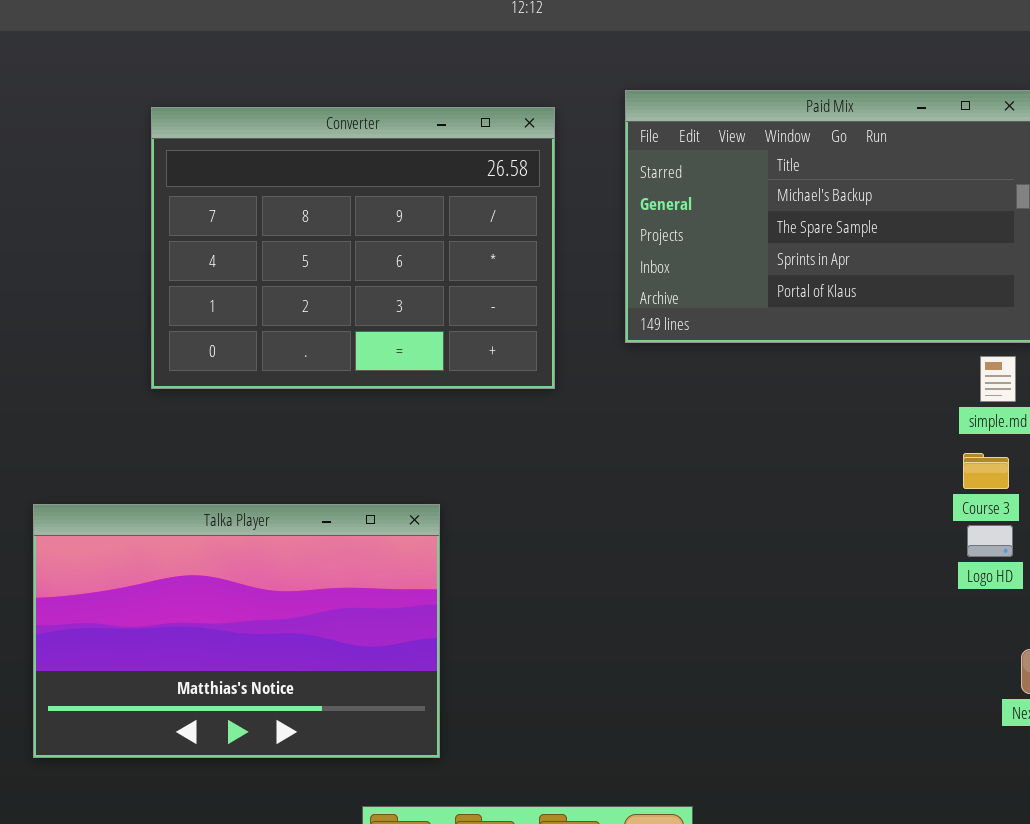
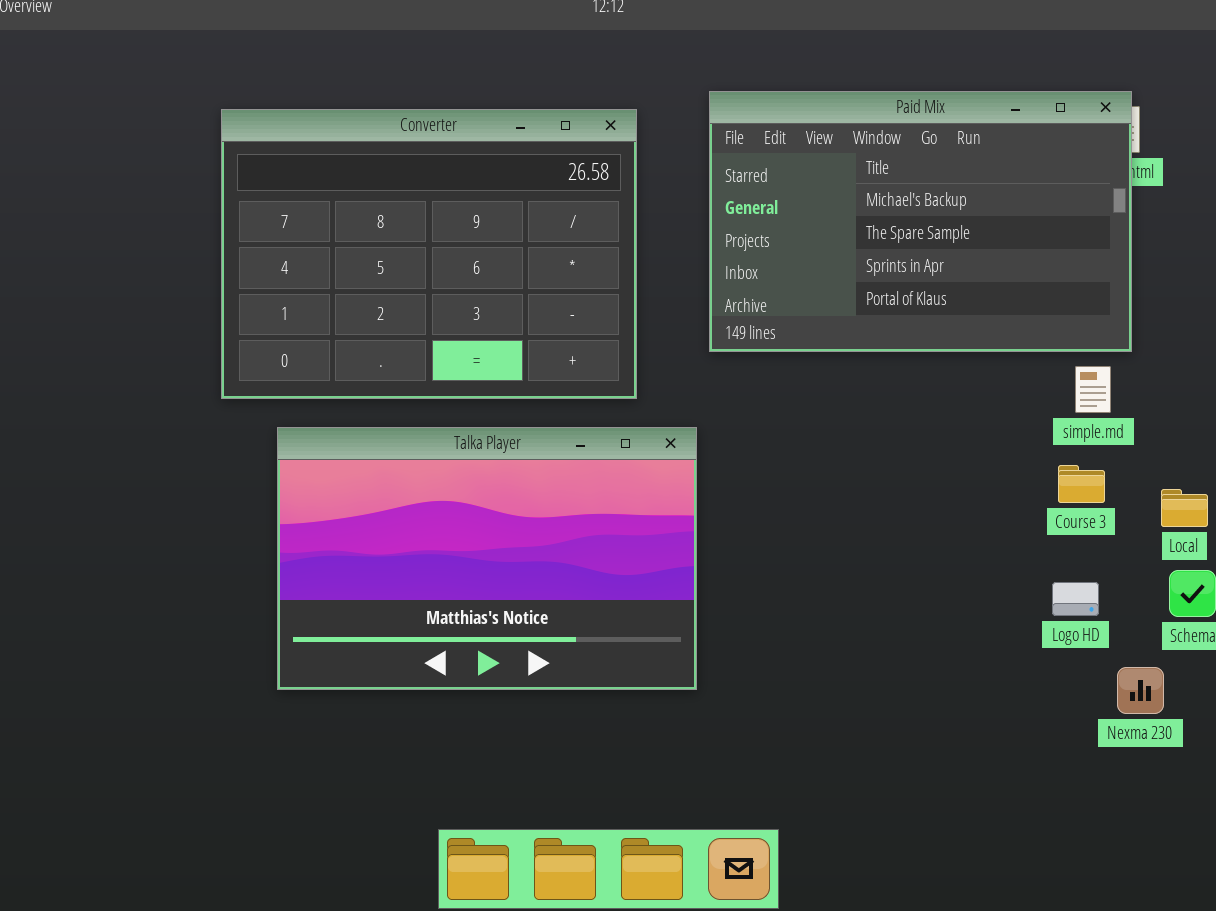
Talka Player: [33,504,440,758] -> [277,427,697,690], moved
Logo HD: [967,525,1013,557] -> [1052,582,1099,616], moved

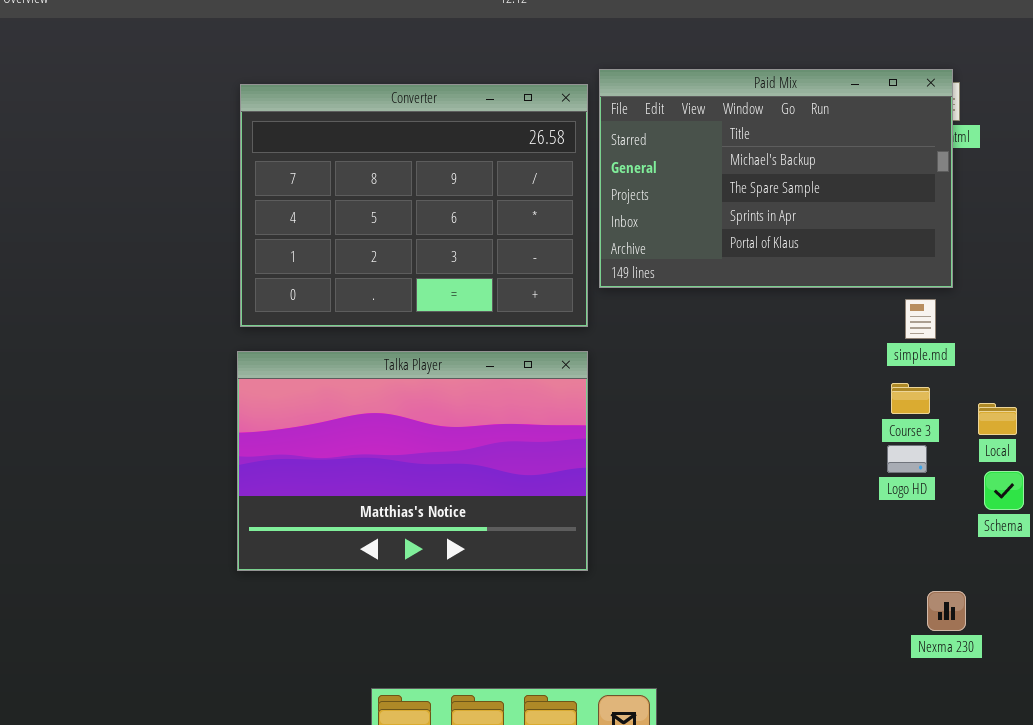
Converter: [221,109,637,399] -> [240,84,588,327], moved
Logo HD: [1052,582,1099,616] -> [887,445,927,473], moved
Nexma 230: [1117,667,1164,714] -> [927,591,966,631], moved

